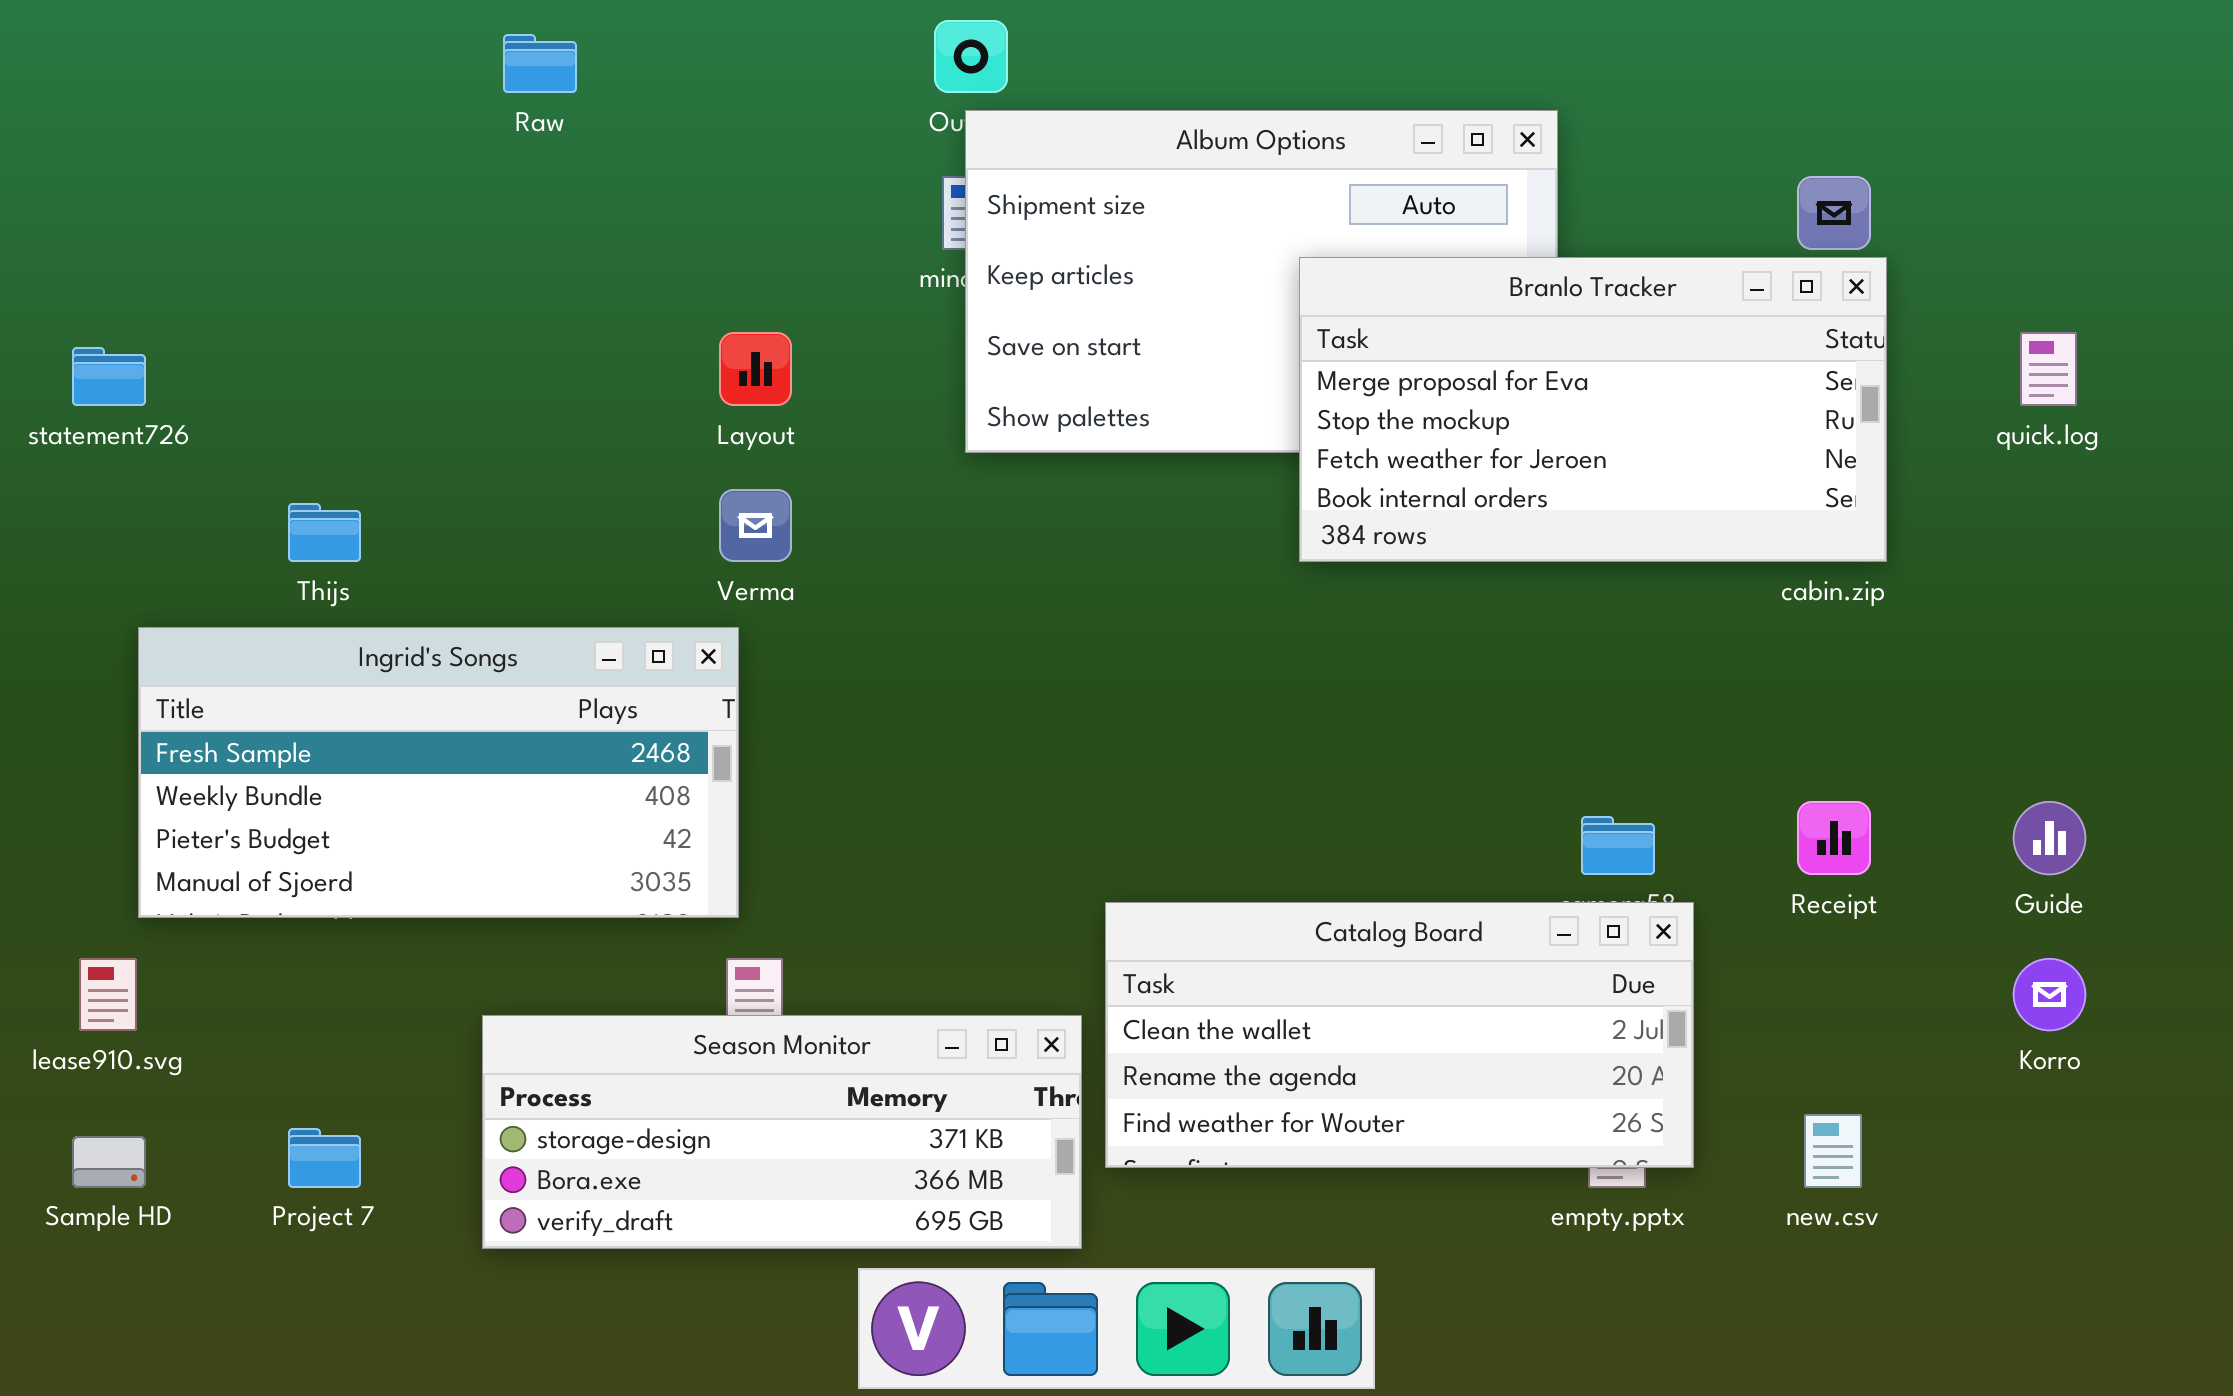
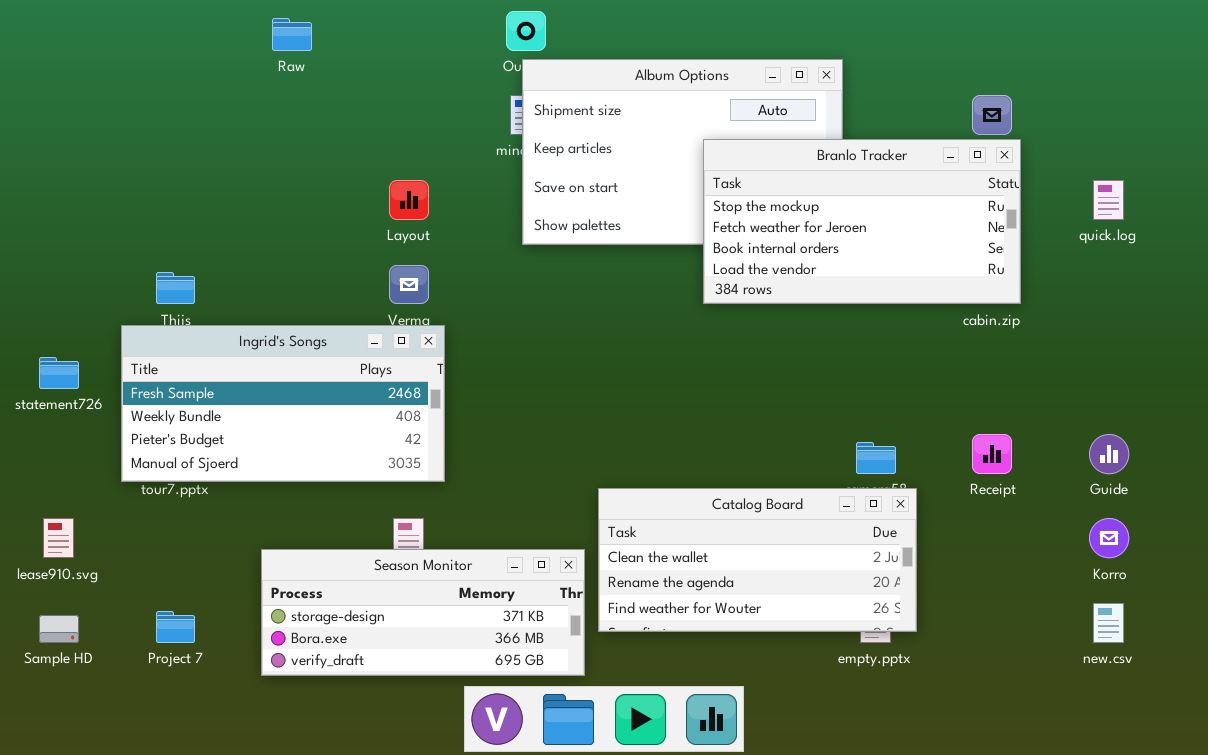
Branlo Tracker: [1299,257,1887,562] -> [703,139,1021,304], scrolled down 1 row
statement726: [72,347,146,406] -> [39,357,79,389], moved
Ingrid's Songs: [138,627,739,918] -> [121,325,445,482], moved
new.csv: [1804,1114,1862,1188] -> [1093,603,1124,643], moved

